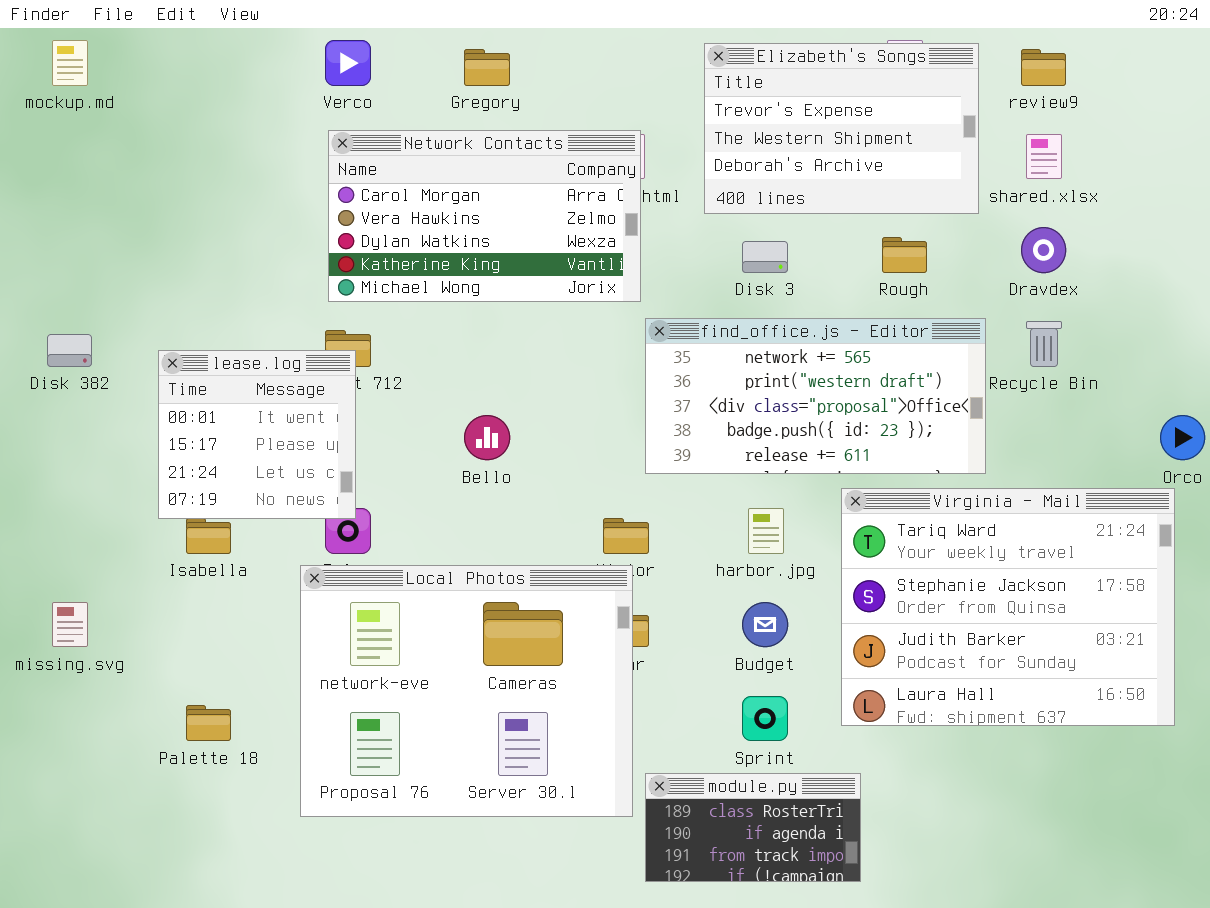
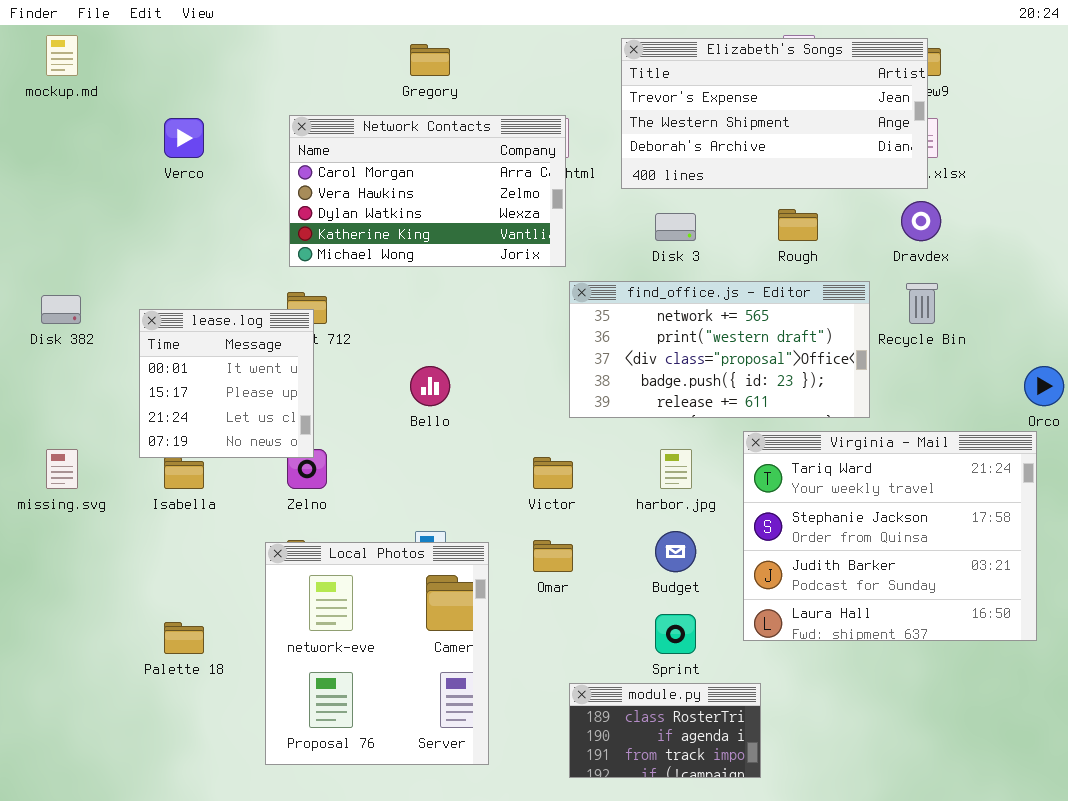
Verco: [325,40,371,86] -> [164,118,204,158], moved
Elizabeth's Songs: [704,43,979,214] -> [621,38,928,189], resized
Local Photos: [300,565,633,817] -> [265,542,489,765], moved, resized
missing.svg: [52,602,88,647] -> [46,449,78,489], moved

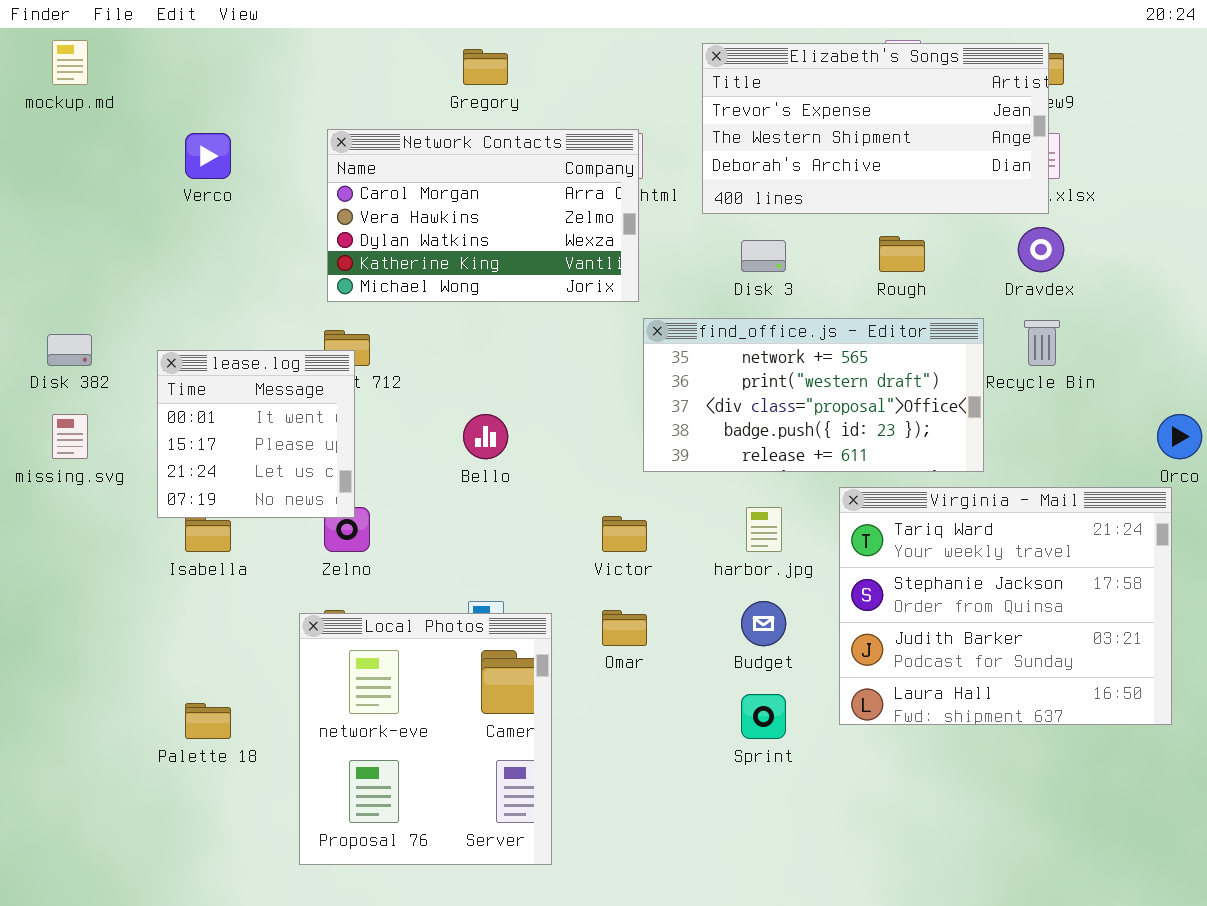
missing.svg: [46,449,78,489] -> [52,414,88,459], moved
module.py: [569,683,761,778] -> none, closed

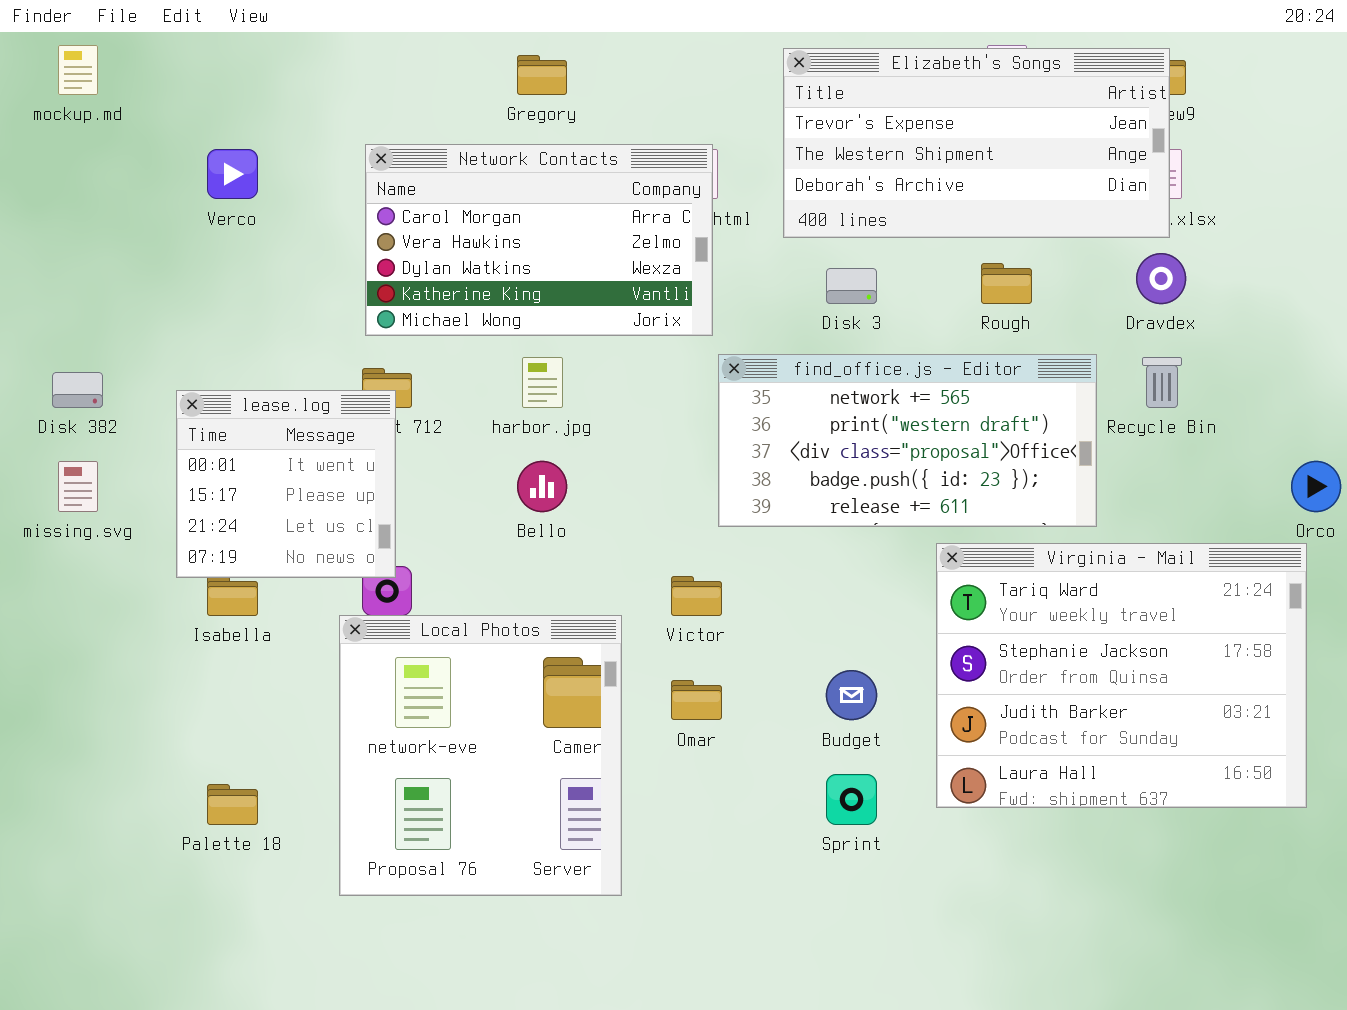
harbor.jpg: [746,507,782,552] -> [522,357,563,408], moved
Local Photos: [299,613,552,865] -> [339,615,622,896], moved

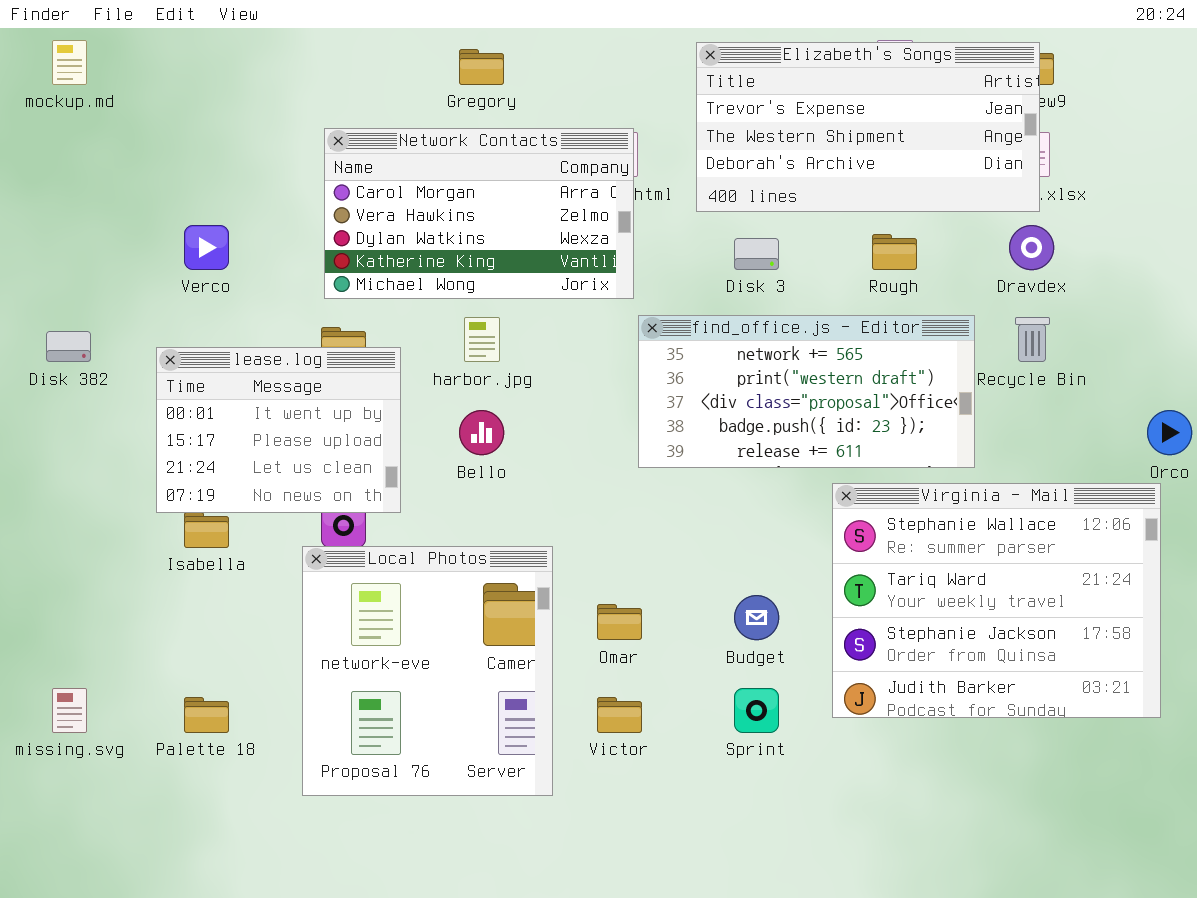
Verco: [207,149,258,199] -> [184,225,229,270], moved
lease.log: [176,390,396,578] -> [156,347,401,513], resized
missing.svg: [58,461,98,512] -> [52,688,87,733], moved
Virginia - Mail: [936,543,1307,808] -> [832,483,1161,718], scrolled up 1 row
Victor: [671,576,722,616] -> [597,697,642,733], moved

